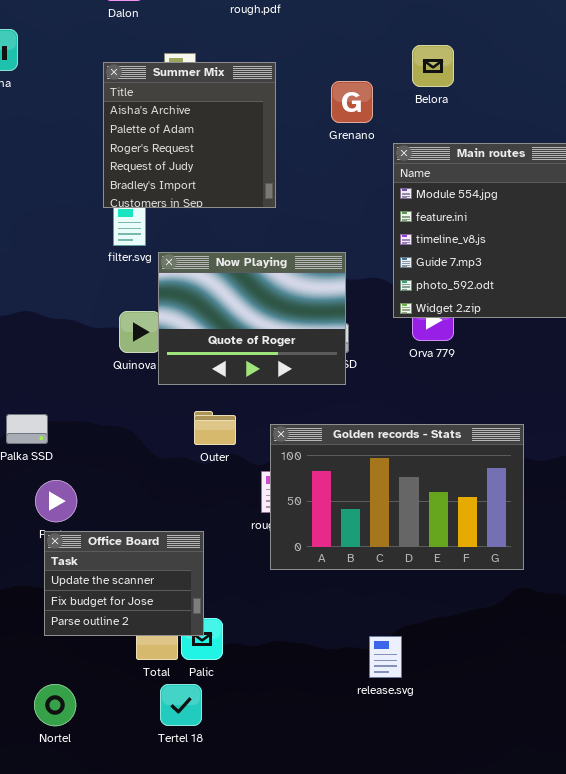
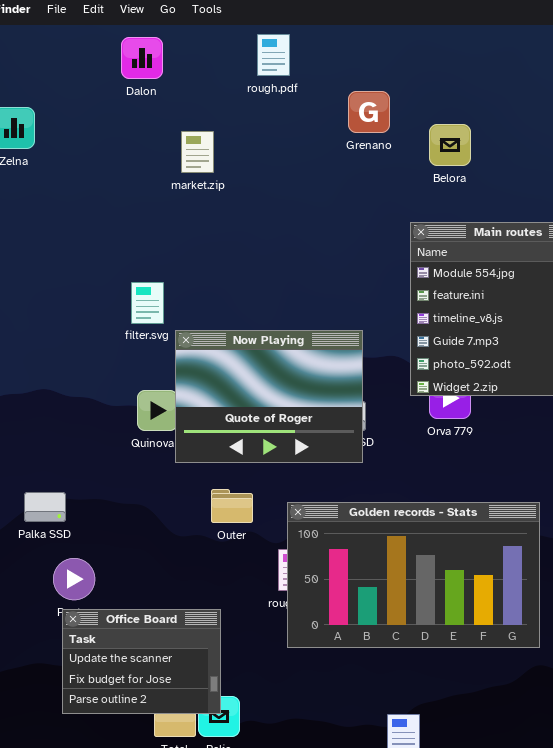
Summer Mix: [103,62,276,208] -> none, closed
Grenano: [331,81,373,123] -> [348,91,390,133], moved

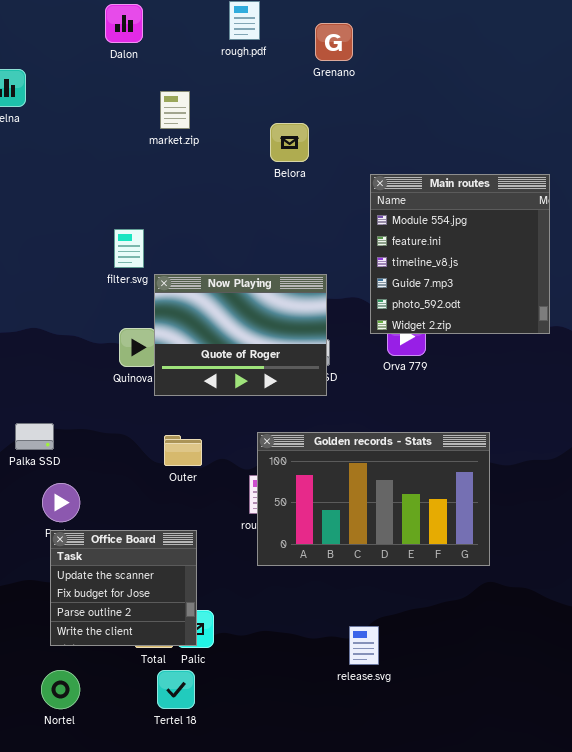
Grenano: [348,91,390,133] -> [315,23,353,61], moved
Belora: [429,124,471,166] -> [270,123,309,162], moved
Outer: [211,489,253,523] -> [164,435,202,466], moved
Office Board: [62,609,221,714] -> [50,530,197,646], resized

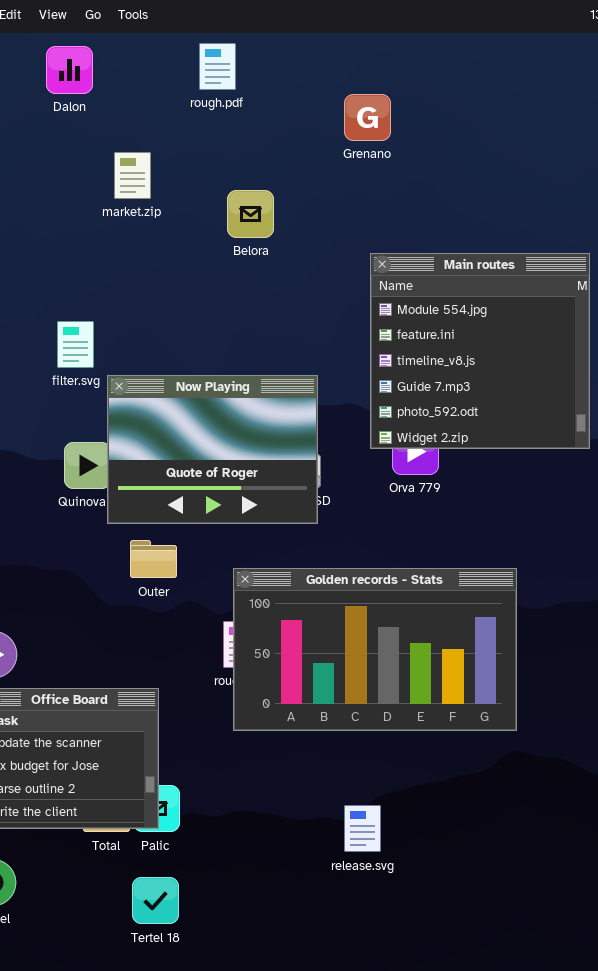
Grenano: [315,23,353,61] -> [344,94,391,141], moved
Belora: [270,123,309,162] -> [227,190,274,238], moved
Outer: [164,435,202,466] -> [130,540,177,578], moved
Tertel 18: [157,670,195,709] -> [132,877,179,924], moved

